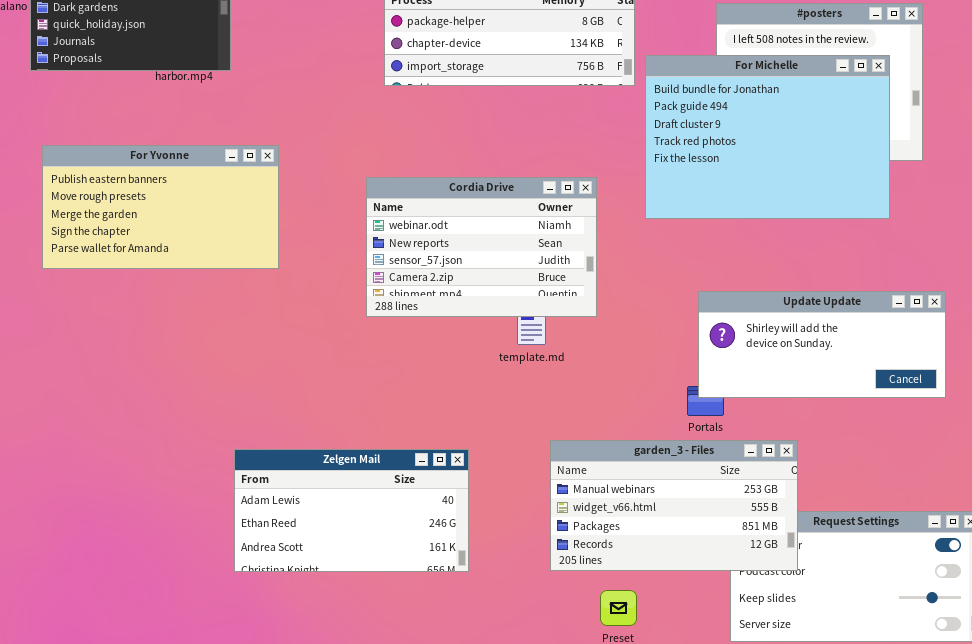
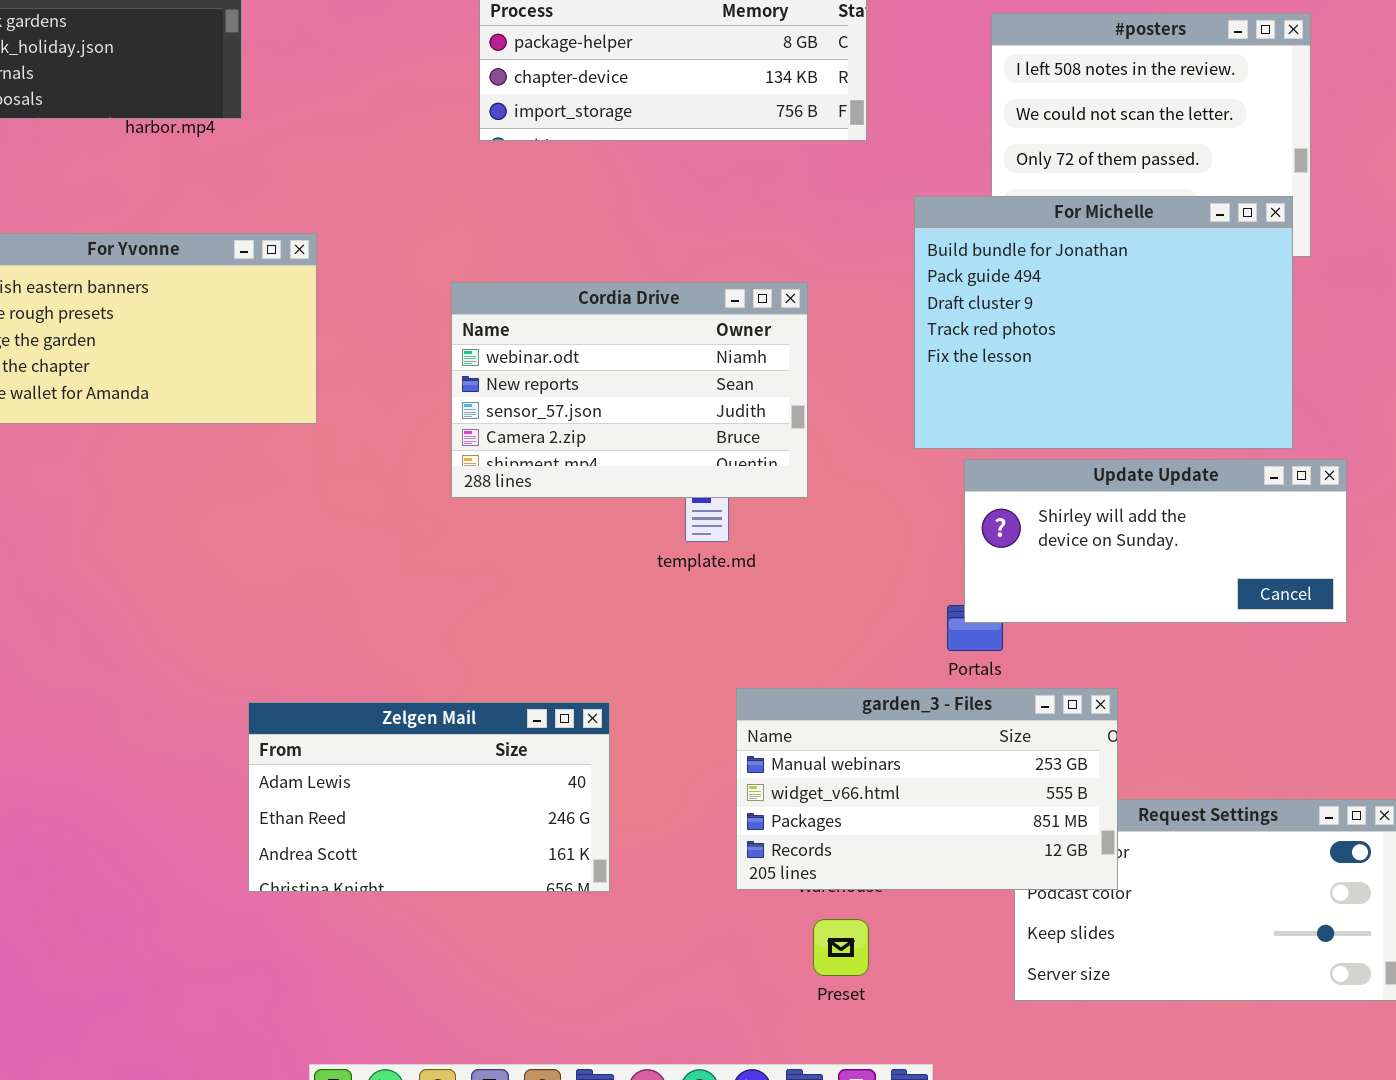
For Michelle: [645,55,890,219] -> [914,196,1293,449], moved

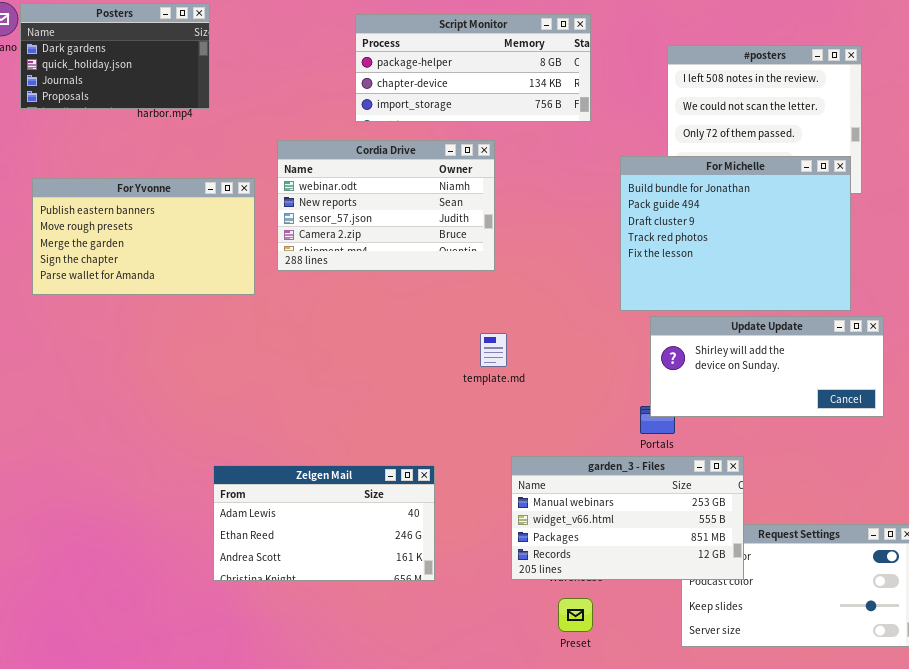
Cordia Drive: [451,282,808,498] -> [277,140,495,271], moved

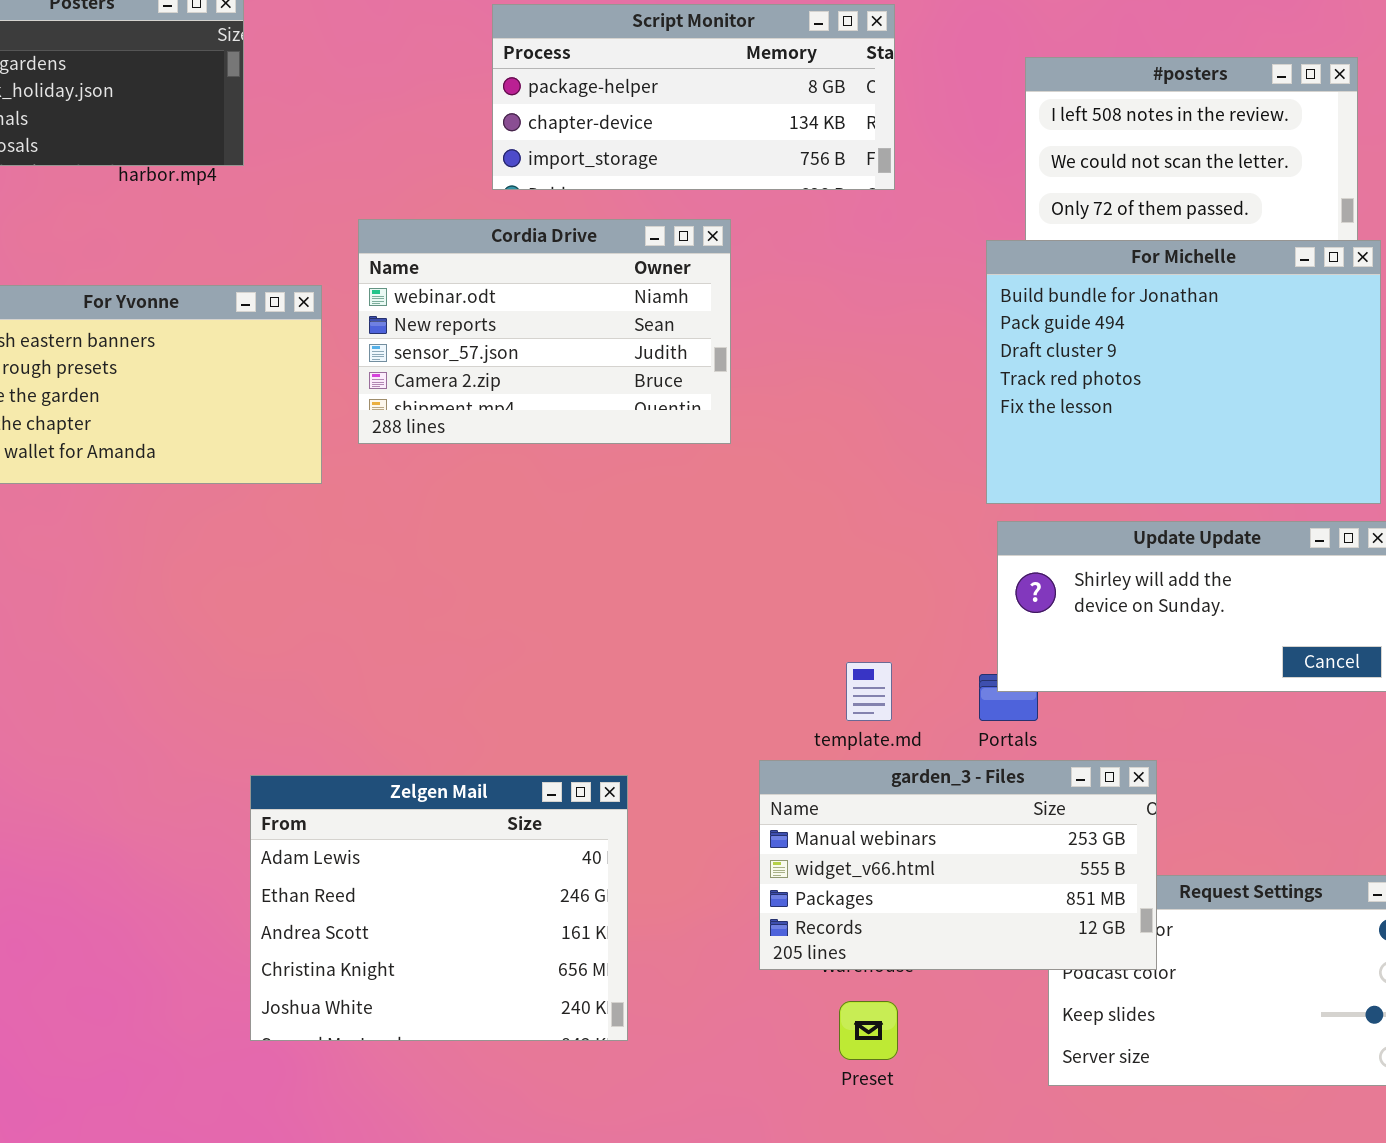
For Michelle: [620,156,851,311] -> [986,240,1381,504], moved
template.md: [480,333,507,367] -> [846,662,892,721], moved
Zelgen Mail: [213,465,435,581] -> [250,775,628,1041], resized

